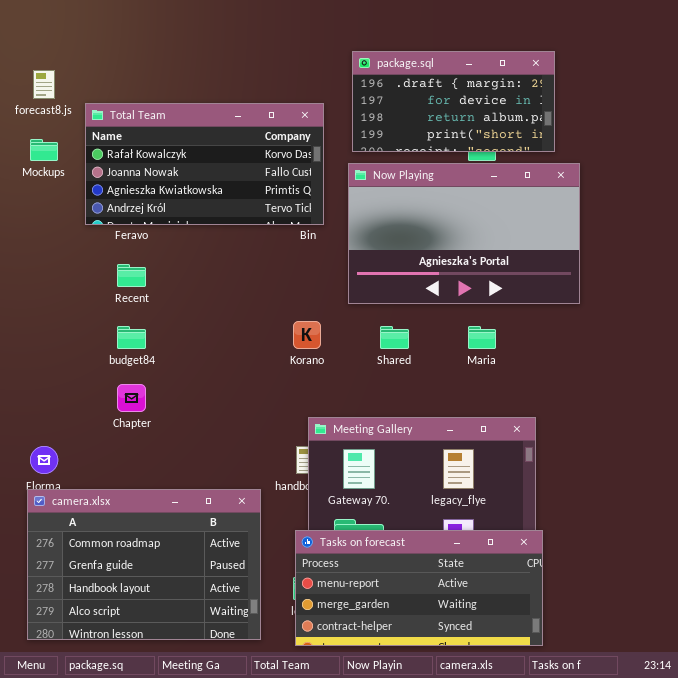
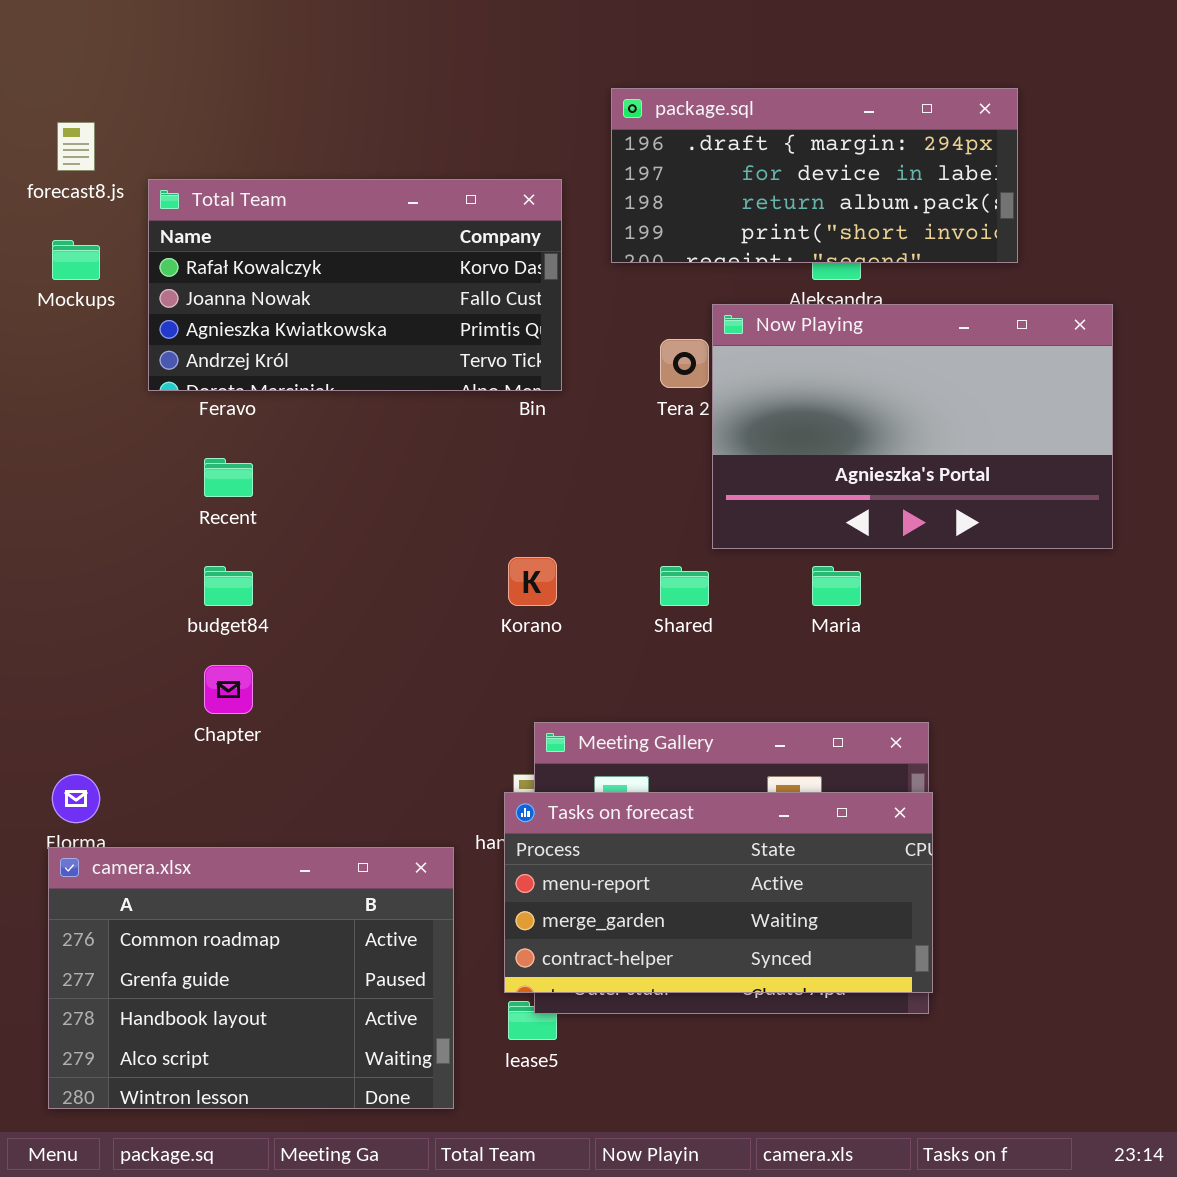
package.sql: [352,51,555,152] -> [611,88,1018,263], resized
Now Playing: [348,163,580,304] -> [712,304,1113,549], moved
Tasks on forecast: [295,530,543,646] -> [504,792,933,993], moved

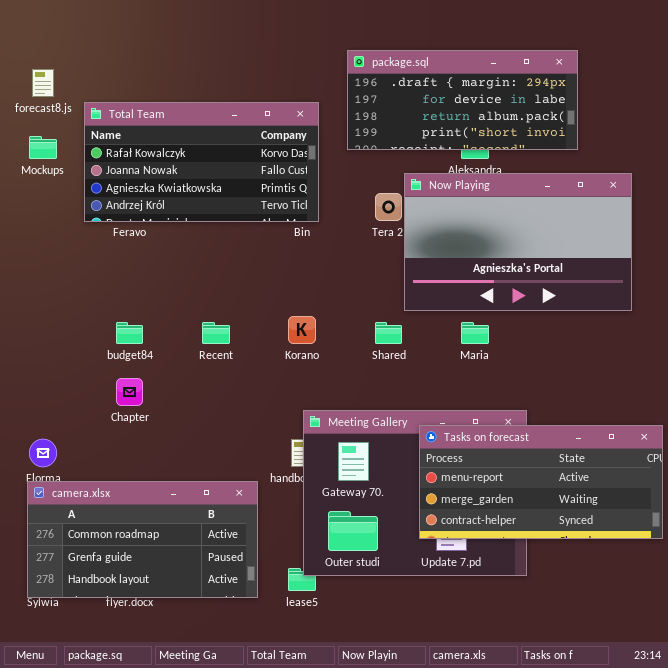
Recent: [204,458,253,497] -> [202,322,230,344], moved
Tasks on forecast: [504,792,933,993] -> [419,425,663,539], moved
camera.xlsx: [48,847,454,1109] -> [27,481,258,598], resized

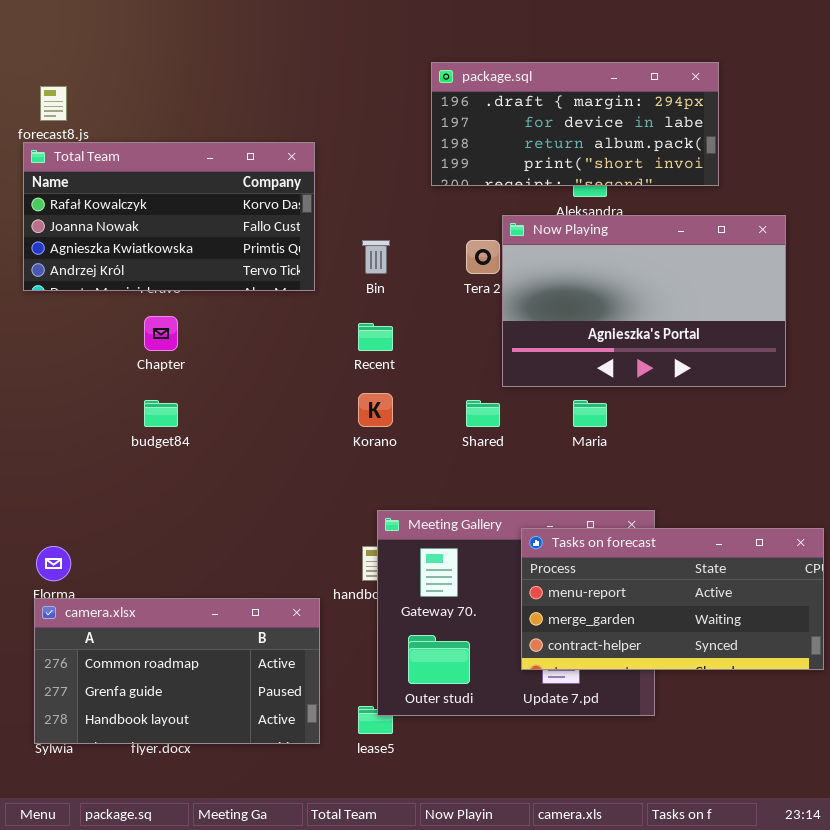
Total Team: [84,102,319,222] -> [23,142,315,291], moved
Recent: [202,322,230,344] -> [358,323,393,351], moved
Chapter: [116,378,143,406] -> [144,316,178,351], moved

